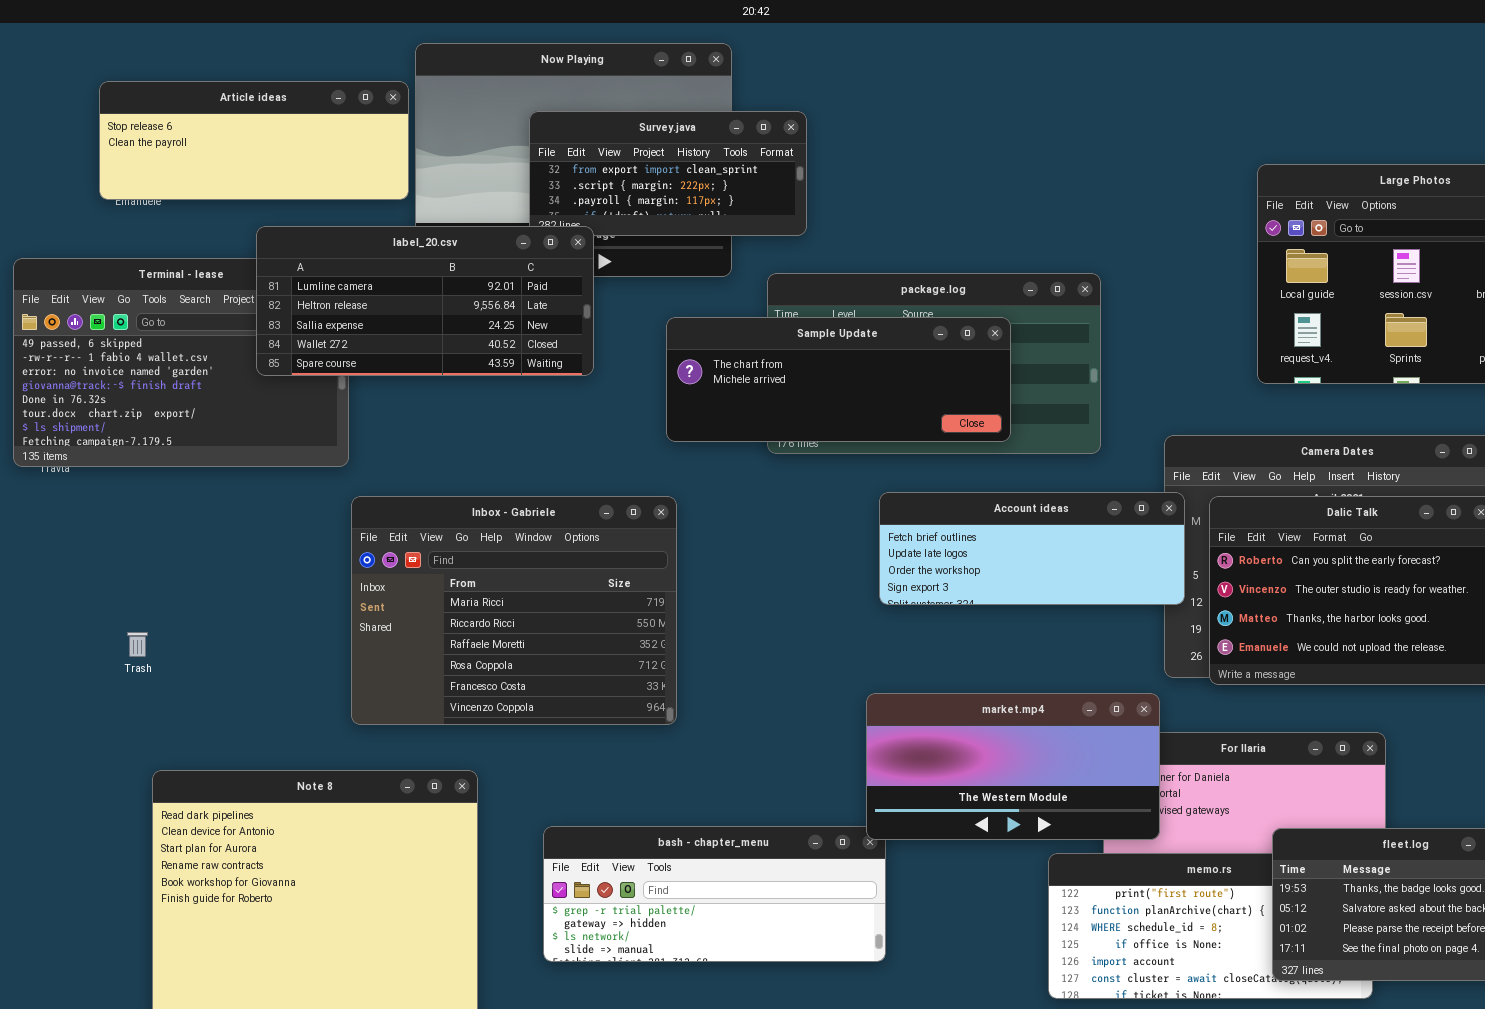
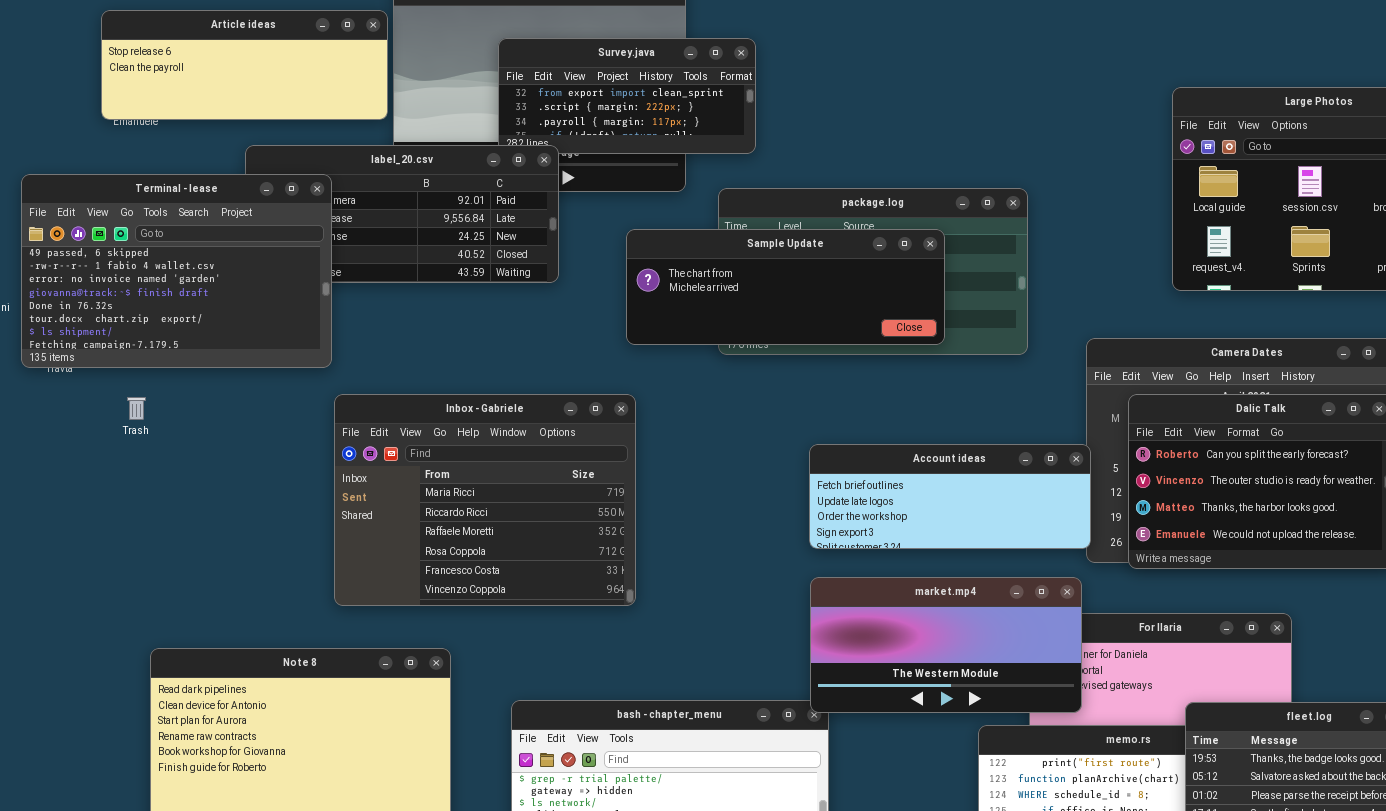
Terminal - lease: [13,258,349,467] -> [21,174,332,368], raised
Account ideas: [879,492,1185,605] -> [809,444,1091,549], moved
Trash: [127,632,148,657] -> [127,397,146,420], moved

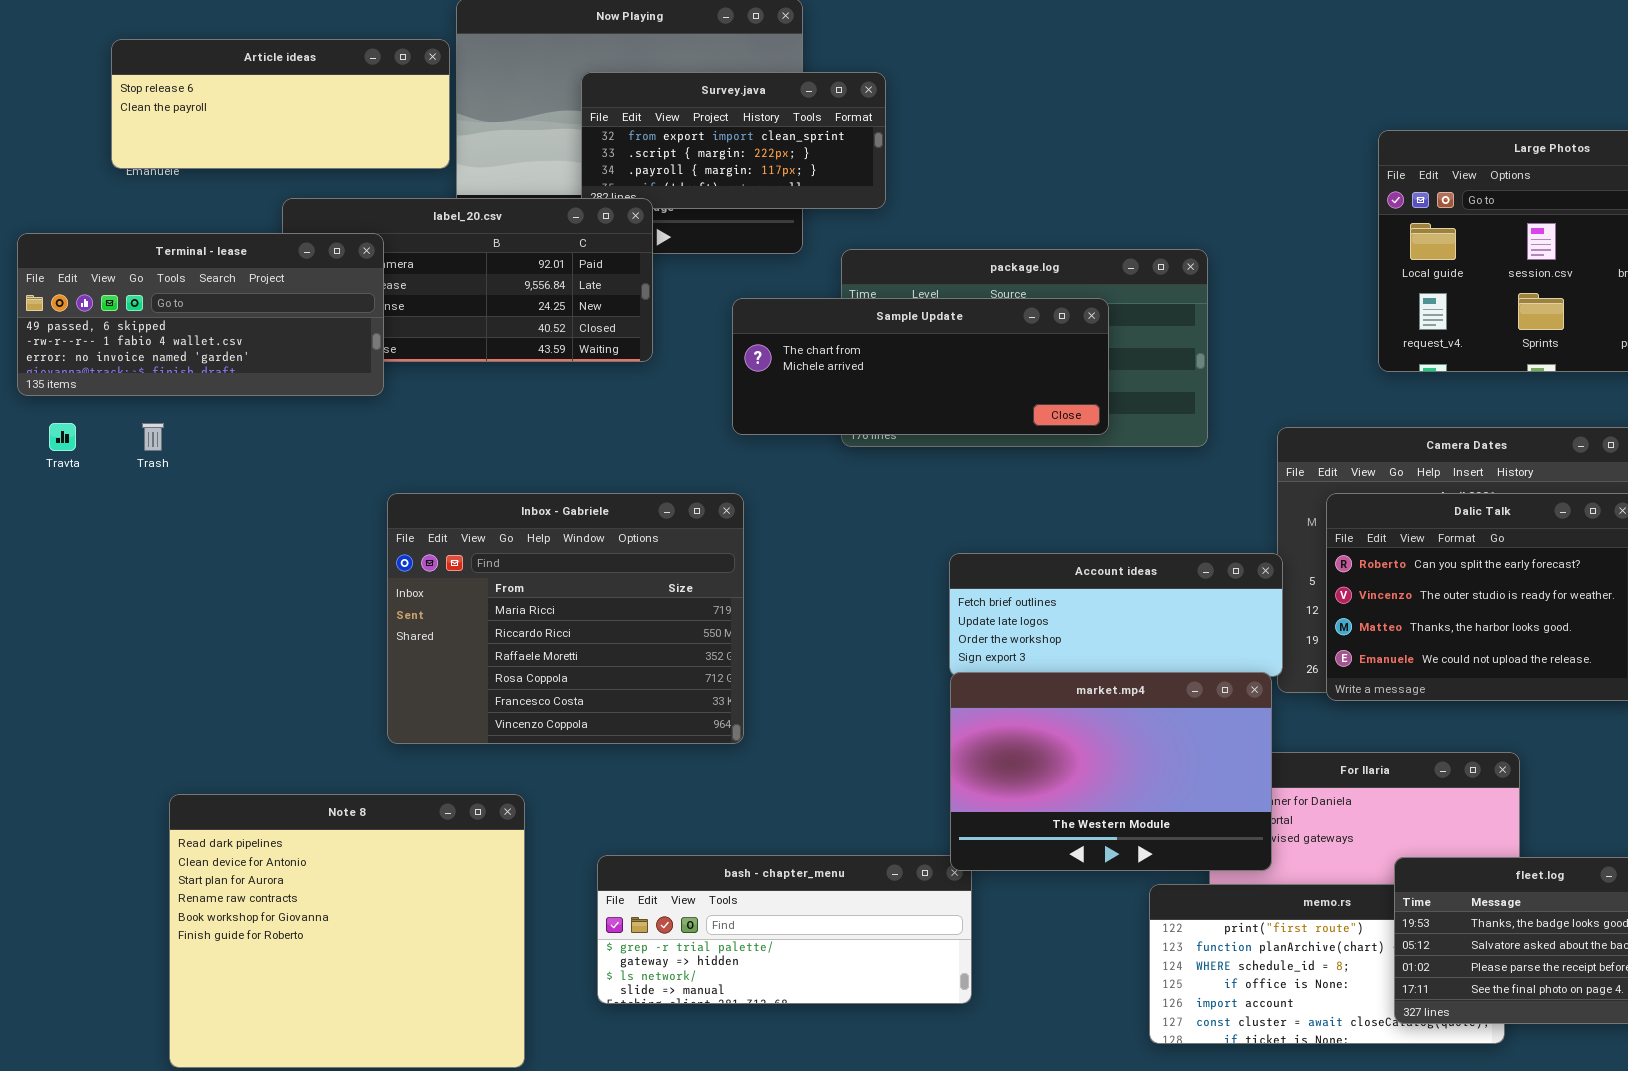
Terminal - lease: [21,174,332,368] -> [17,233,384,396], resized
Trash: [127,397,146,420] -> [142,423,164,451], moved
market.mp4: [810,577,1082,713] -> [950,672,1272,871], resized

